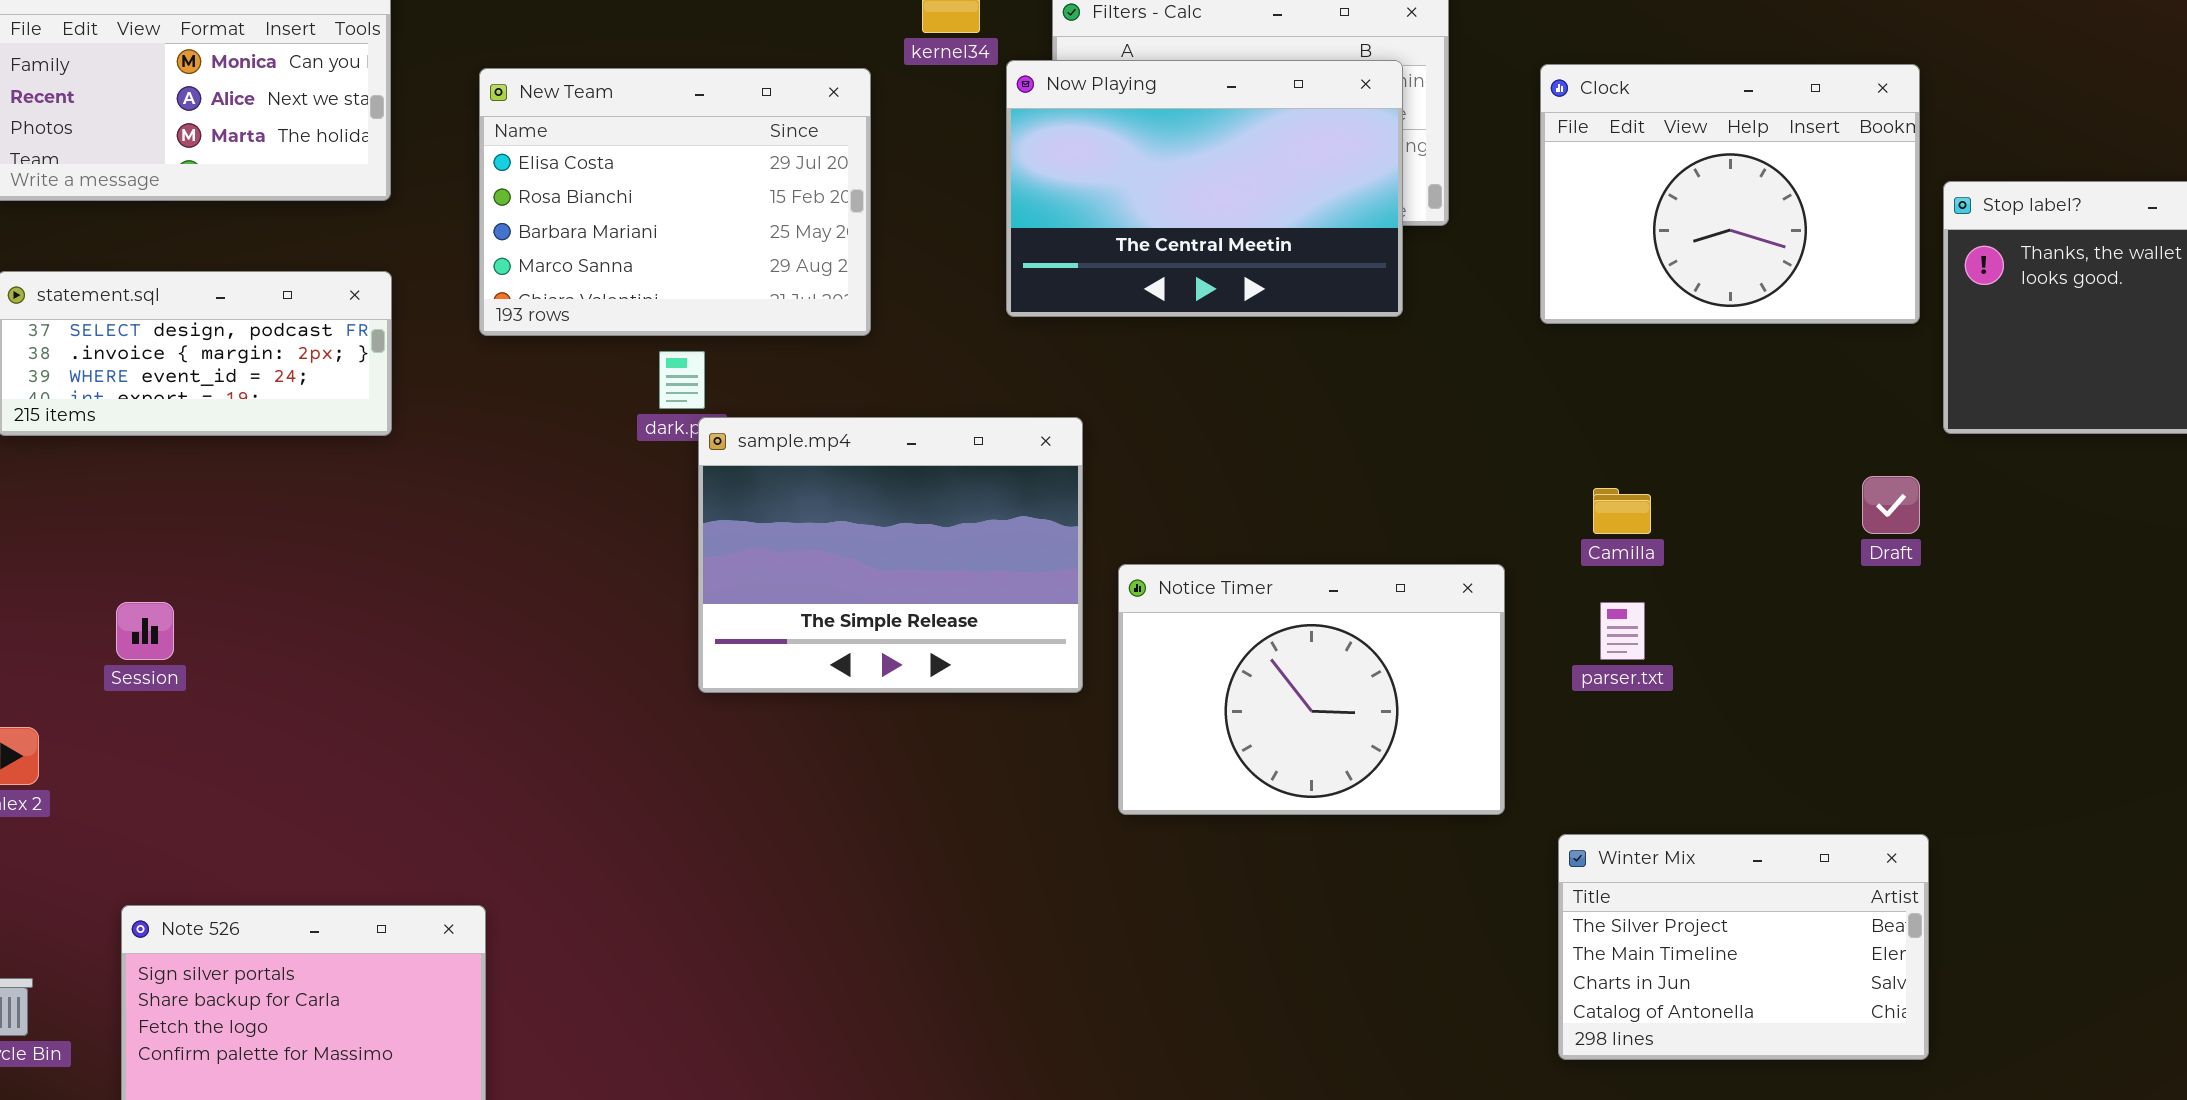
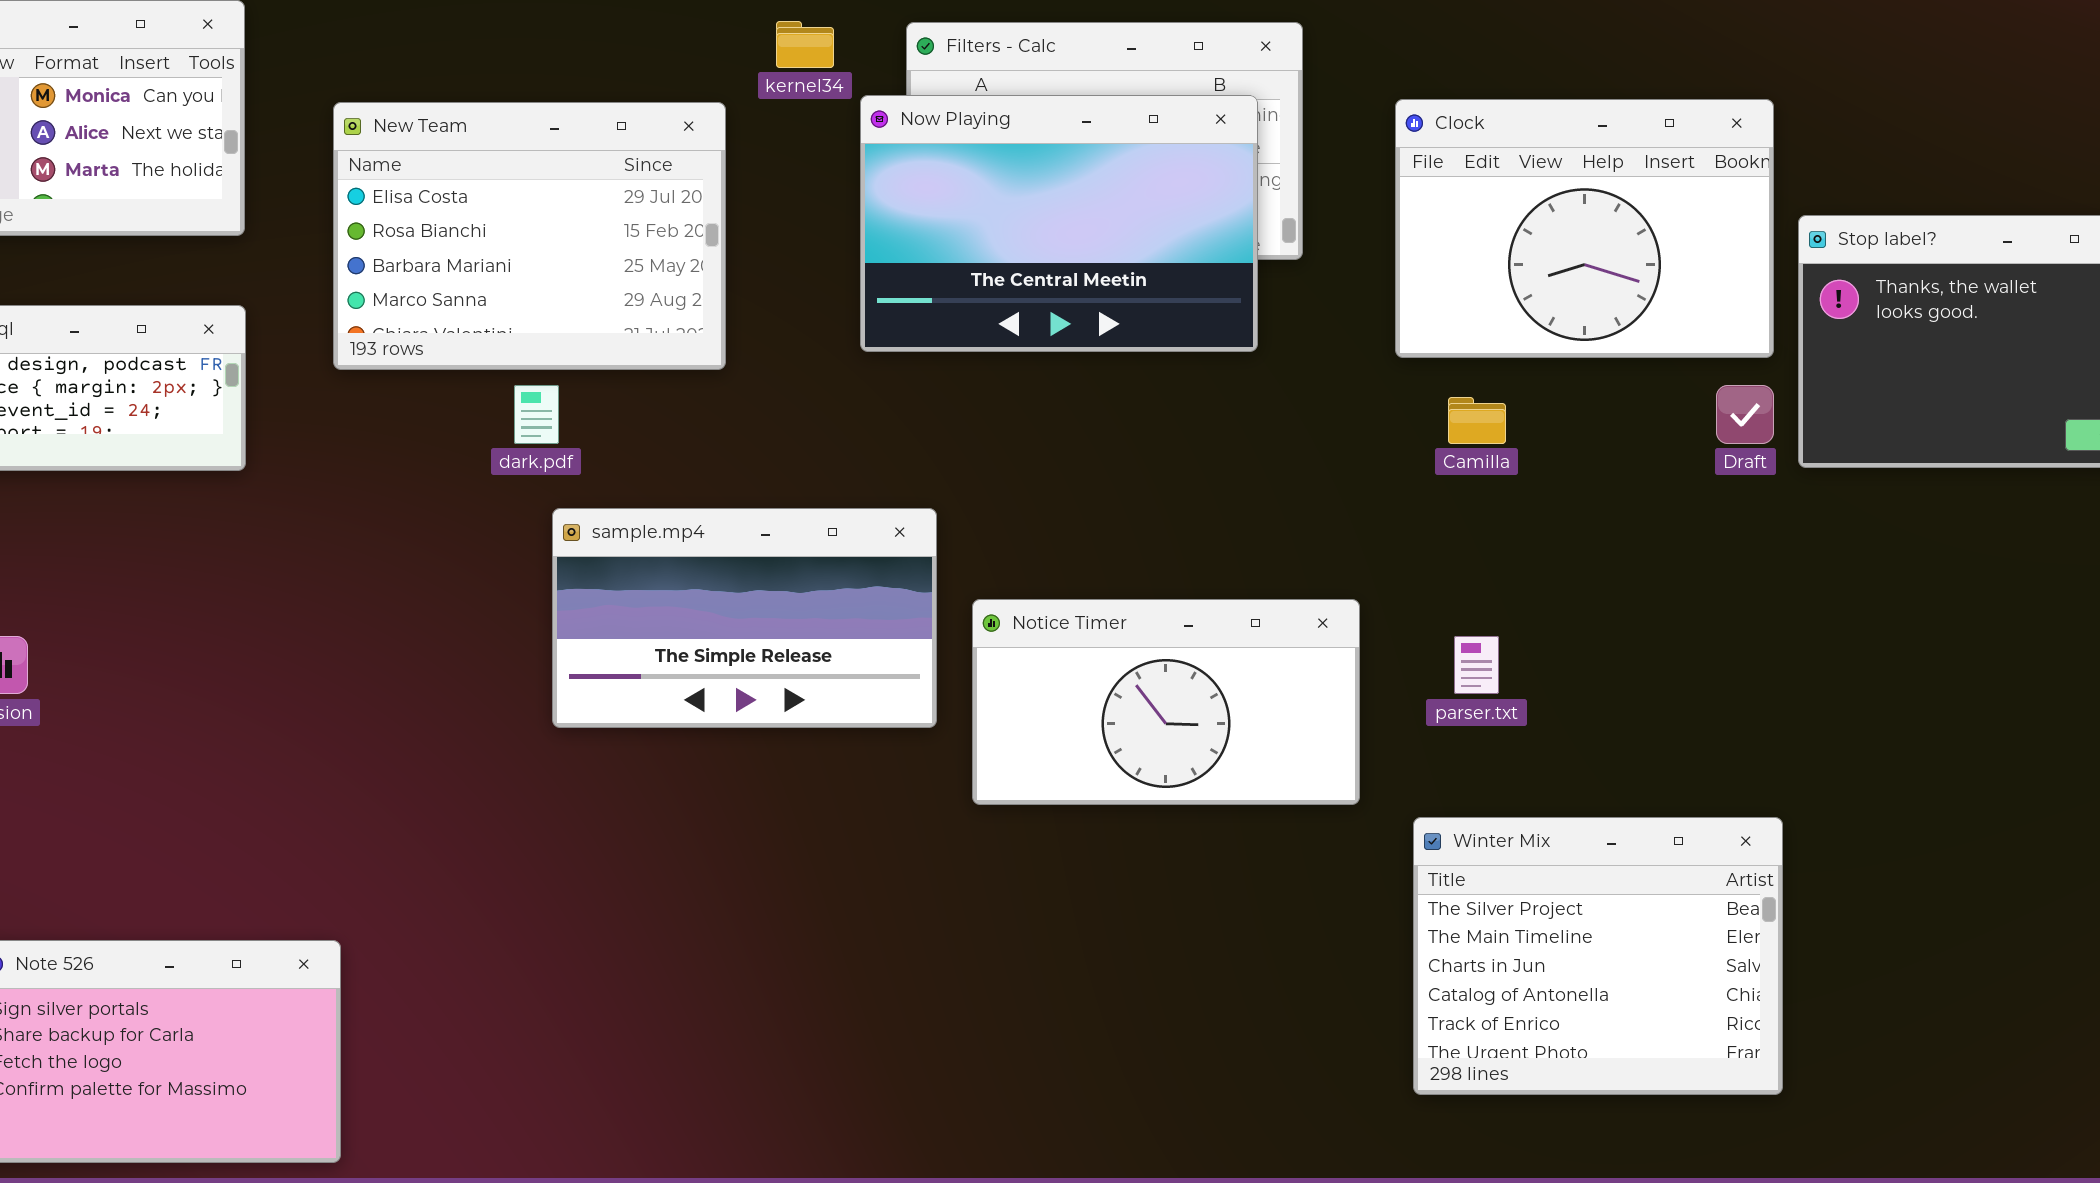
sample.mp4: [698,417,1083,693] -> [552,508,937,728], resized
Draft: [1862,476,1920,534] -> [1716,385,1774,444], moved
Camilla: [1593,488,1651,534] -> [1448,397,1506,444], moved
Notice Timer: [1118,564,1505,815] -> [972,599,1360,805], resized
Winter Mix: [1558,834,1929,1060] -> [1413,817,1783,1095], resized

